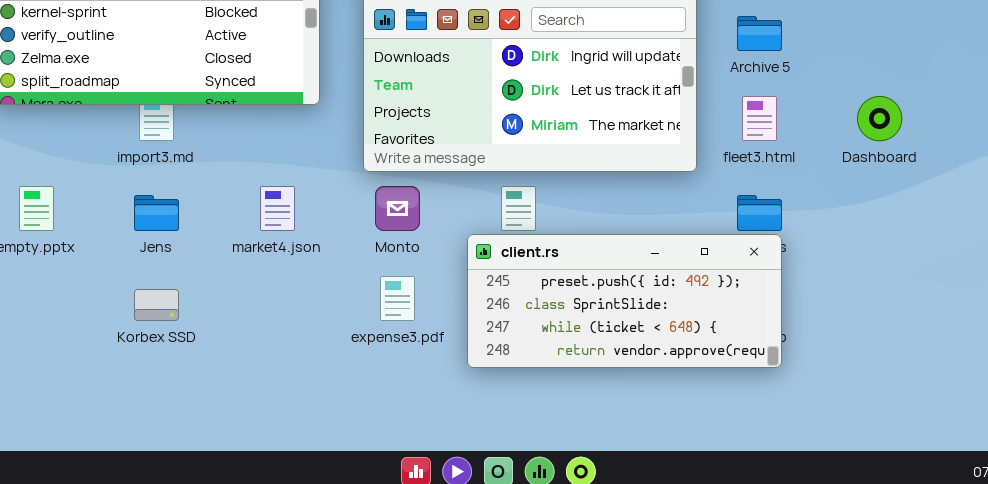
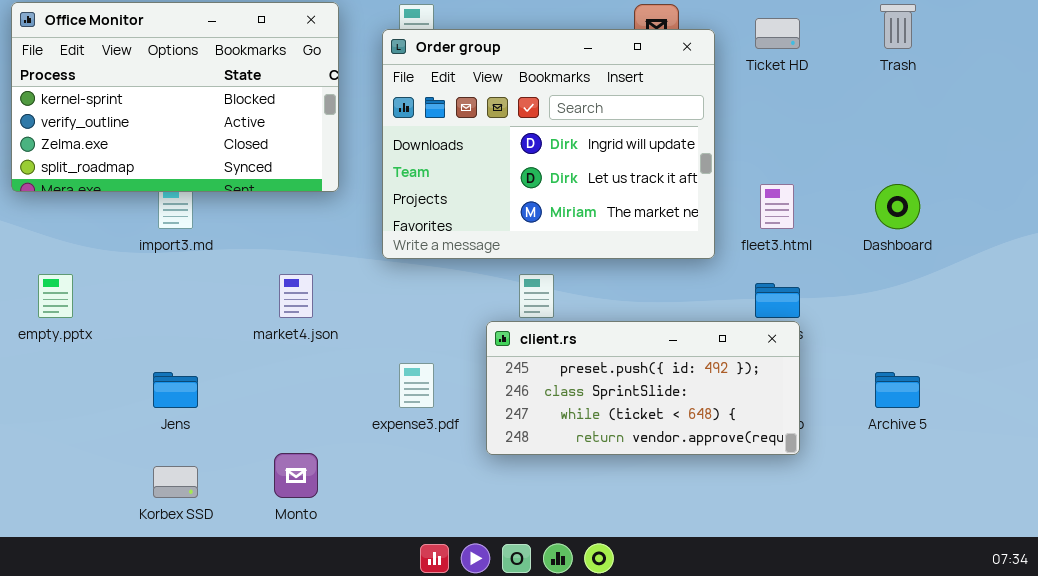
Archive 5: [737,16,782,51] -> [875,372,920,408], moved
Monto: [375,186,420,231] -> [274,453,318,498], moved
Jens: [134,195,179,231] -> [153,372,198,408], moved
Korbex SSD: [134,289,179,321] -> [153,466,198,498], moved

